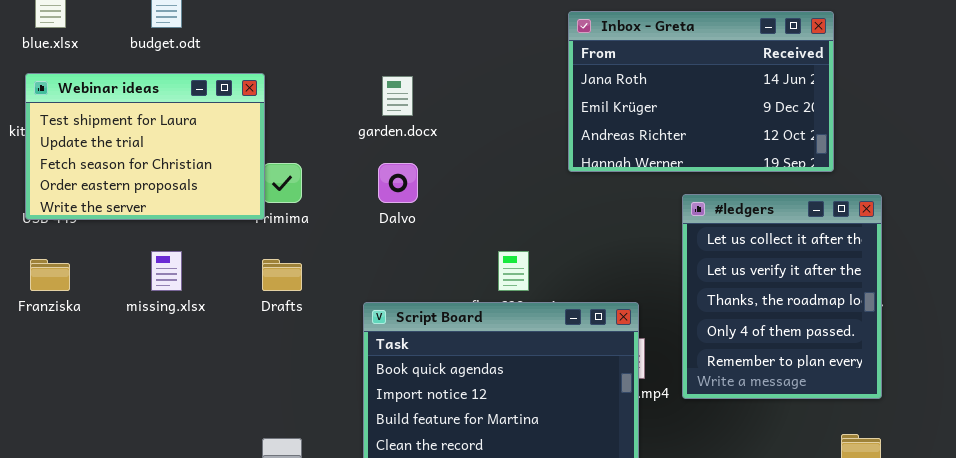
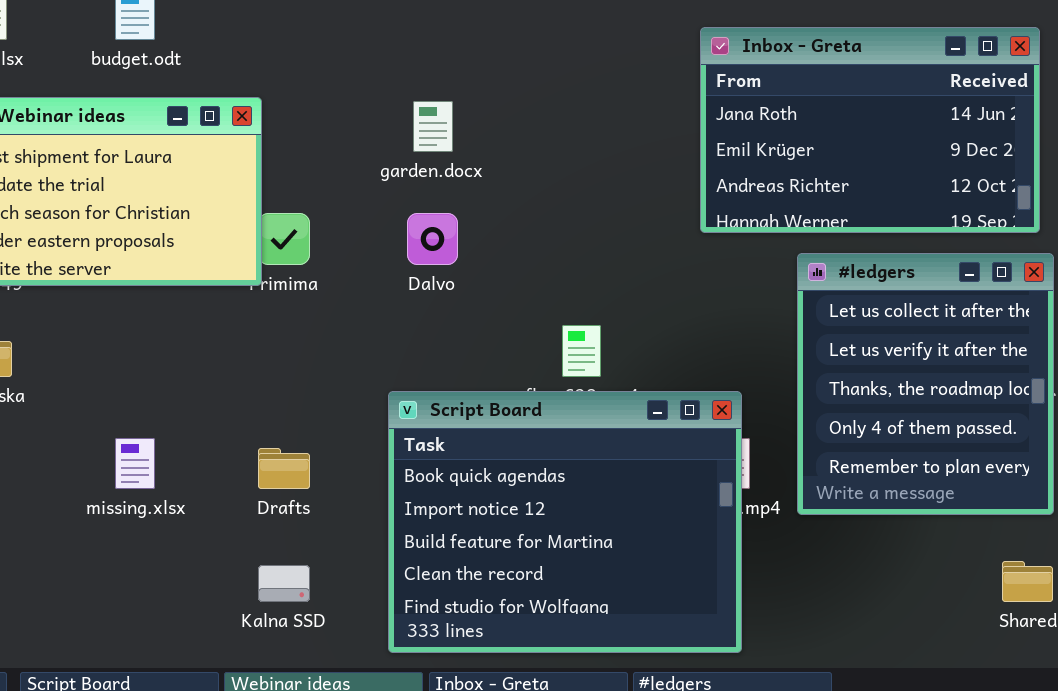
Inbox - Greta: [568,11,834,172] -> [700,27,1040,233], moved
missing.xlsx: [151,251,182,291] -> [115,438,155,489], moved
Drafts: [262,259,302,291] -> [258,448,310,489], moved

